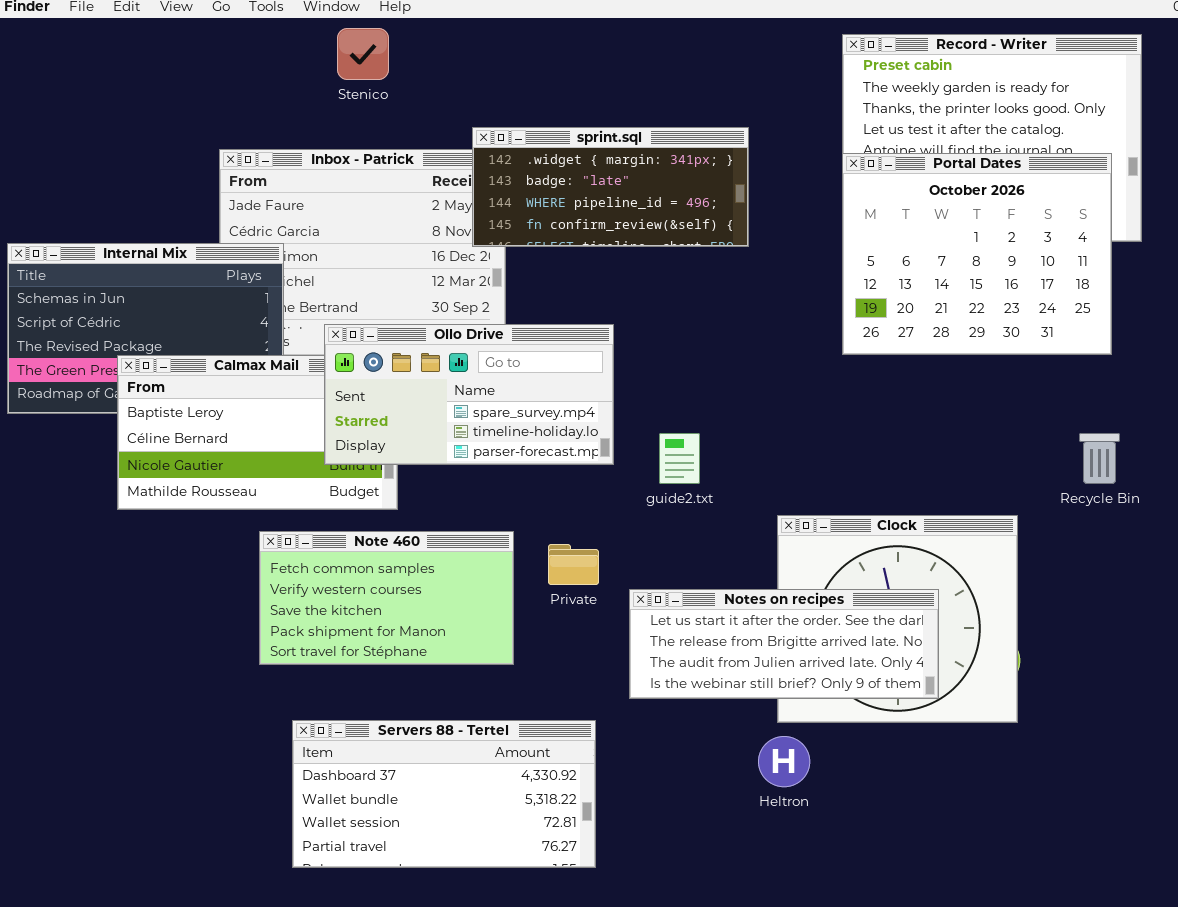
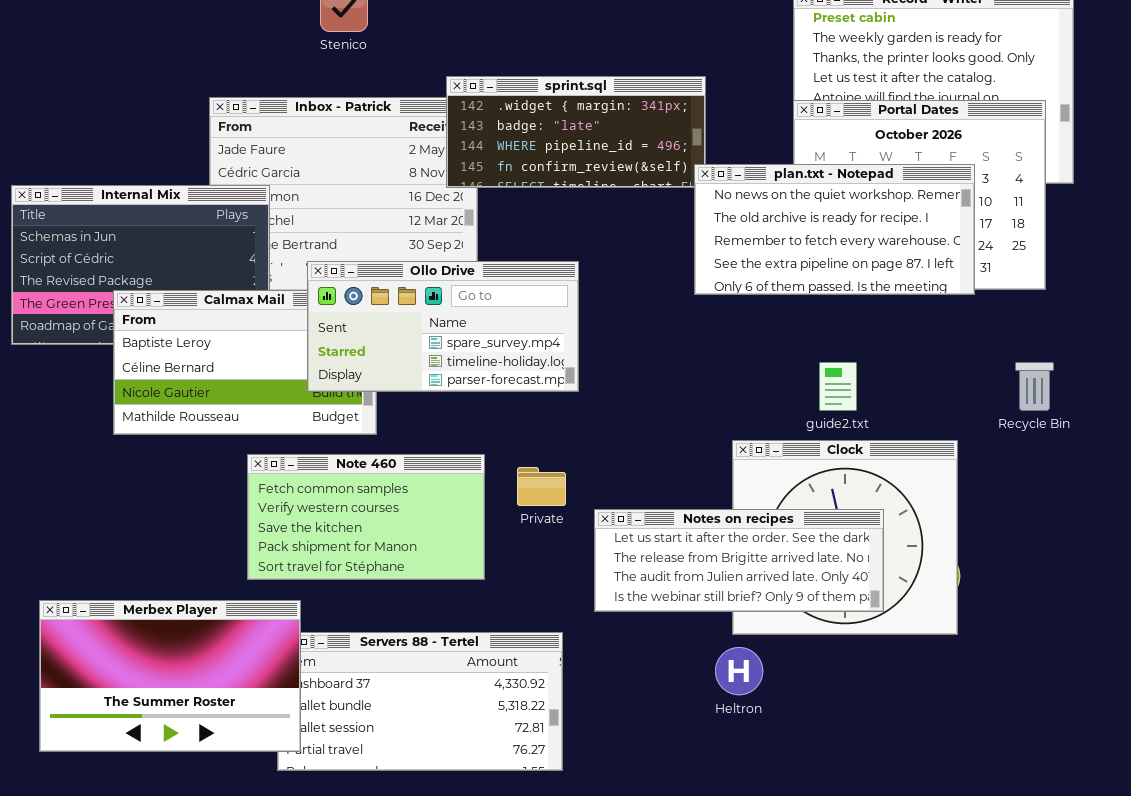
plan.txt - Notepad: none -> [694,164,975,295], opened
guide2.txt: [659,433,700,484] -> [819,362,857,411], moved
Merbex Player: none -> [39,600,301,752], opened

